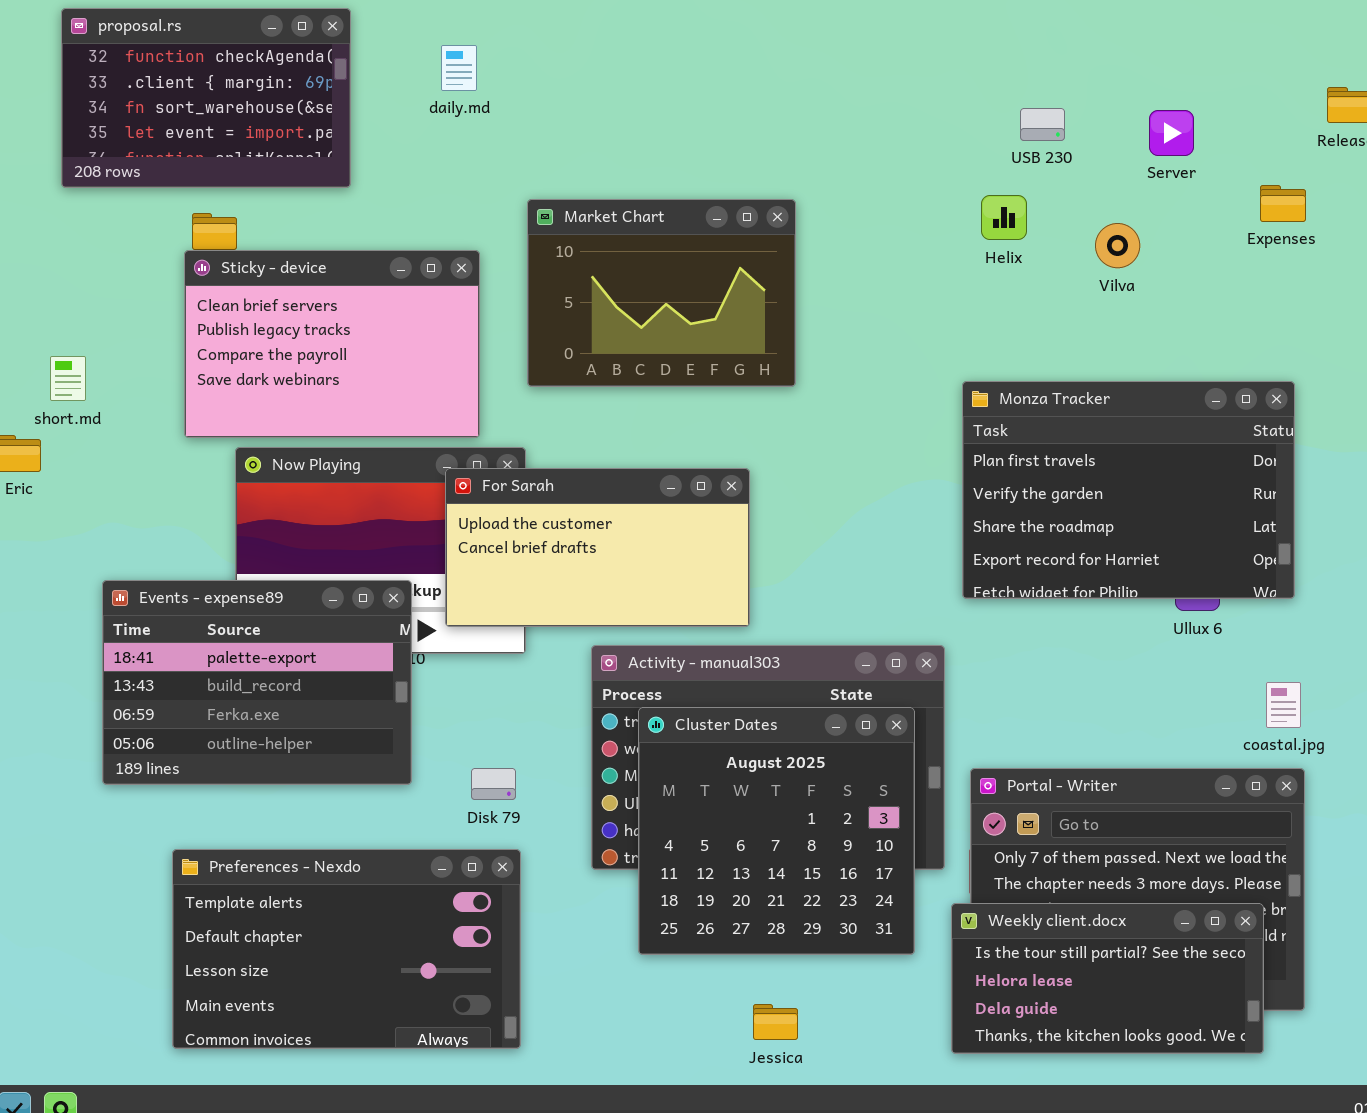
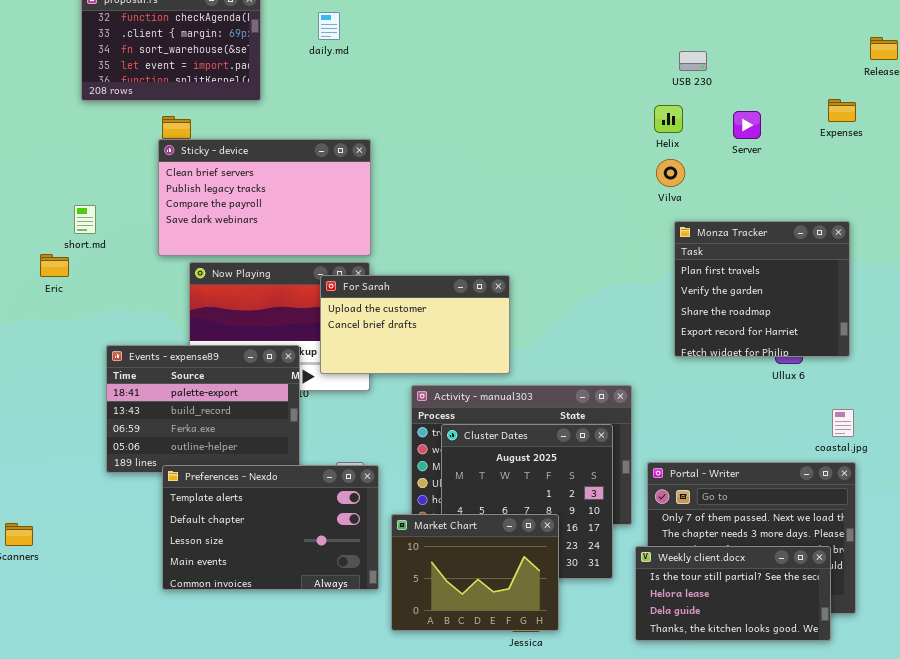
Server: [1149,110,1194,156] -> [733,111,761,139], moved
Market Chart: [527,199,796,387] -> [391,514,559,631], moved
Vilva: [1095,223,1140,268] -> [656,159,685,187], moved
Sticky - device: [184,250,480,438] -> [158,139,371,256], resized
Monza Tracker: [962,381,1295,599] -> [674,221,850,357], resized
Preferences - Nexdo: [172,849,521,1049] -> [162,465,379,590], moved

